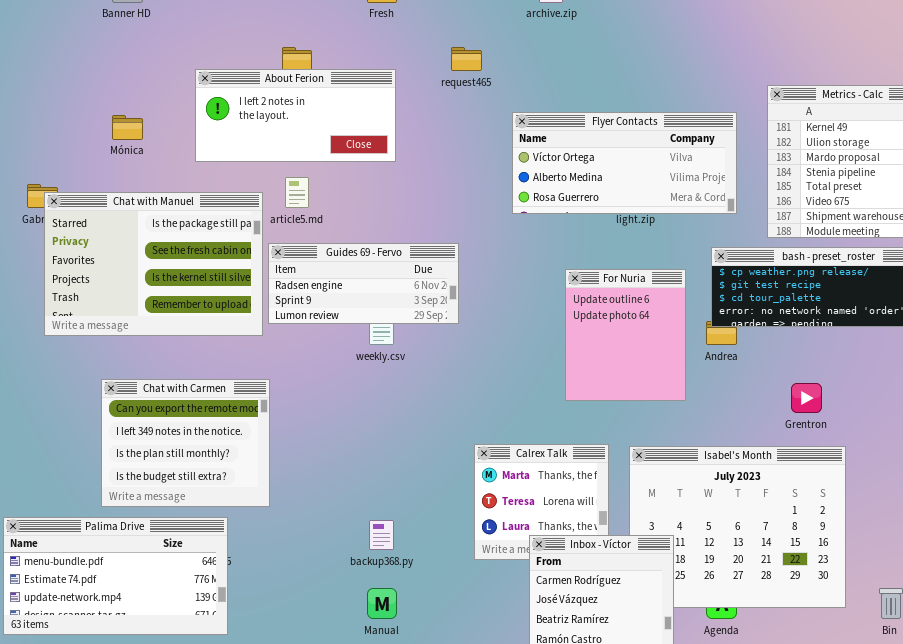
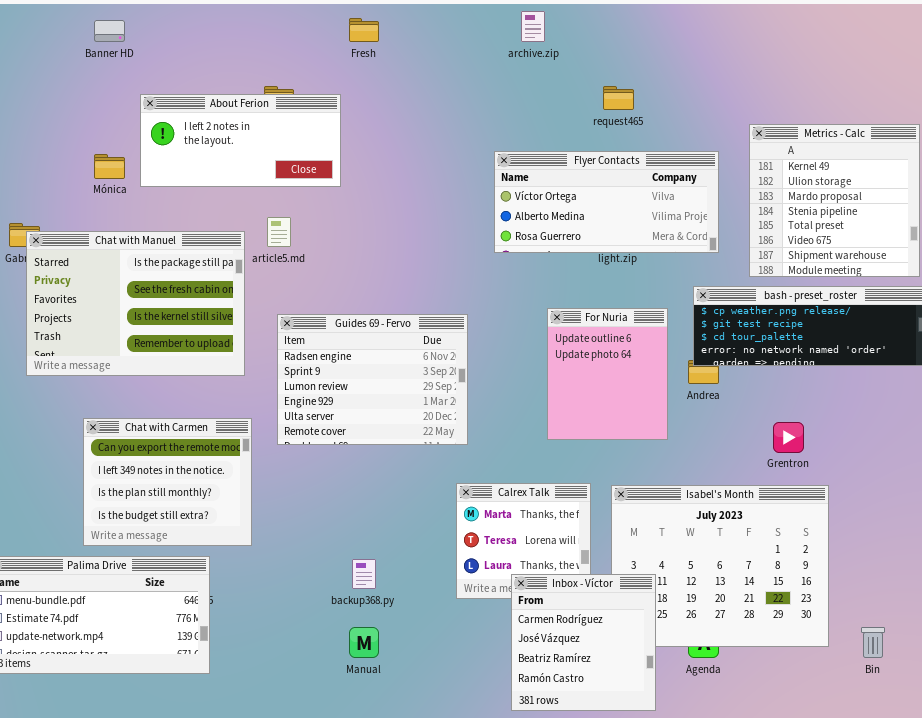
request465: [451,47,482,71] -> [603,86,634,110], moved
About Ferion: [195,69,396,162] -> [140,94,341,187], moved
Guides 69 - Fervo: [268,243,459,324] -> [277,314,468,445], moved, resized

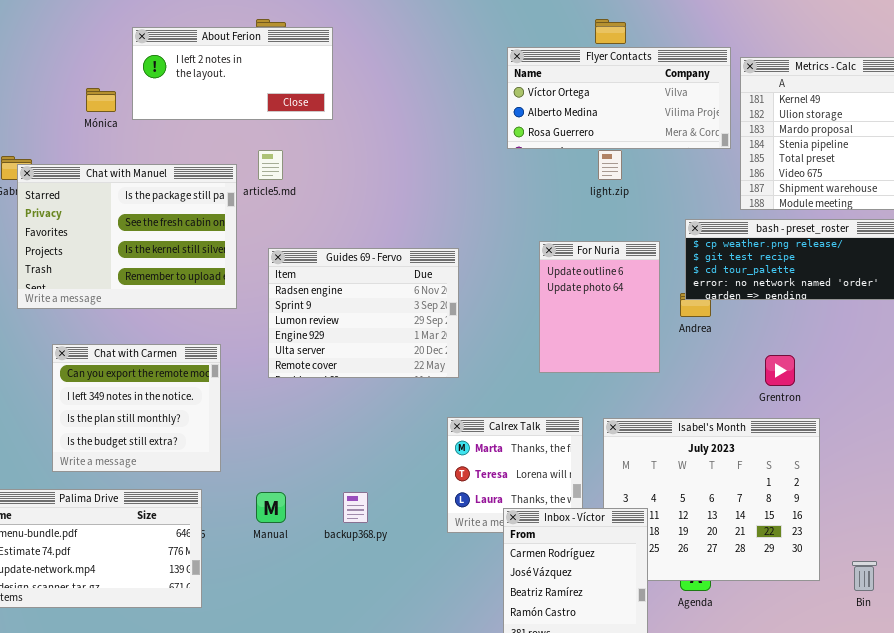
Flyer Contacts: [494,151,719,253] -> [507,47,731,149], moved
Chat with Carmen: [83,418,252,546] -> [52,344,221,472], moved
Manual: [349,627,379,658] -> [256,492,286,523], moved

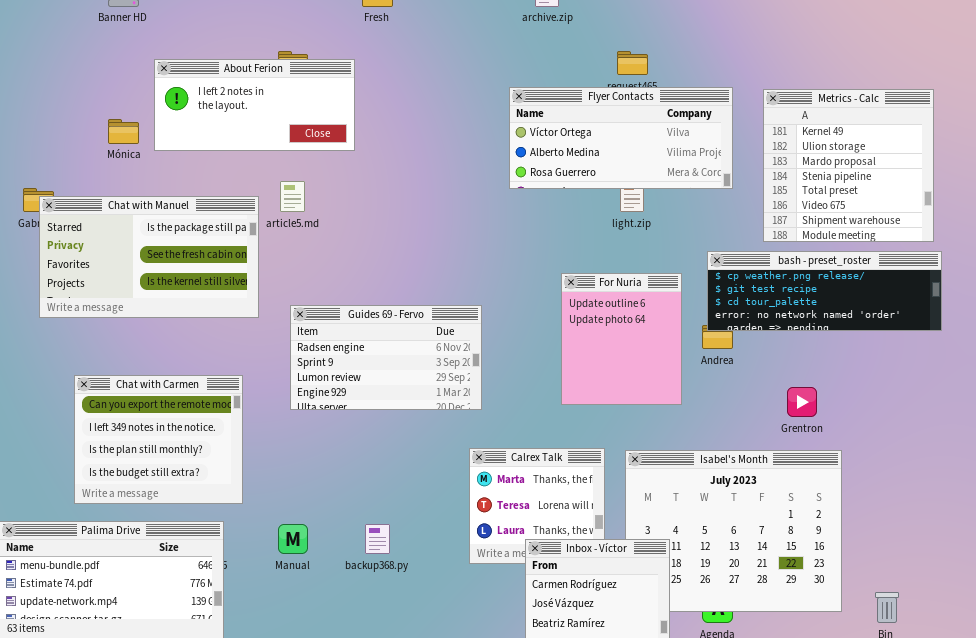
Flyer Contacts: [507,47,731,149] -> [509,87,733,189], moved
Chat with Manuel: [17,164,237,309] -> [39,196,259,318], resized
Guides 69 - Fervo: [268,248,459,378] -> [290,305,482,410], resized

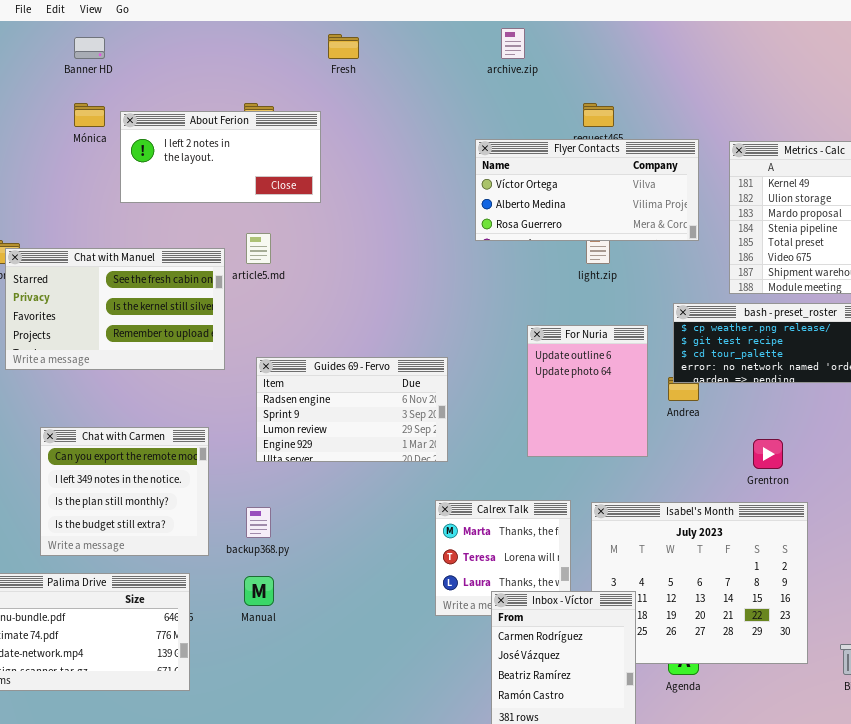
Mónica: [108,119,139,144] -> [74,103,105,127], moved
Chat with Manuel: [39,196,259,318] -> [5,248,225,370], scrolled down 1 row
backup368.py: [365,524,390,554] -> [246,507,271,538], moved

